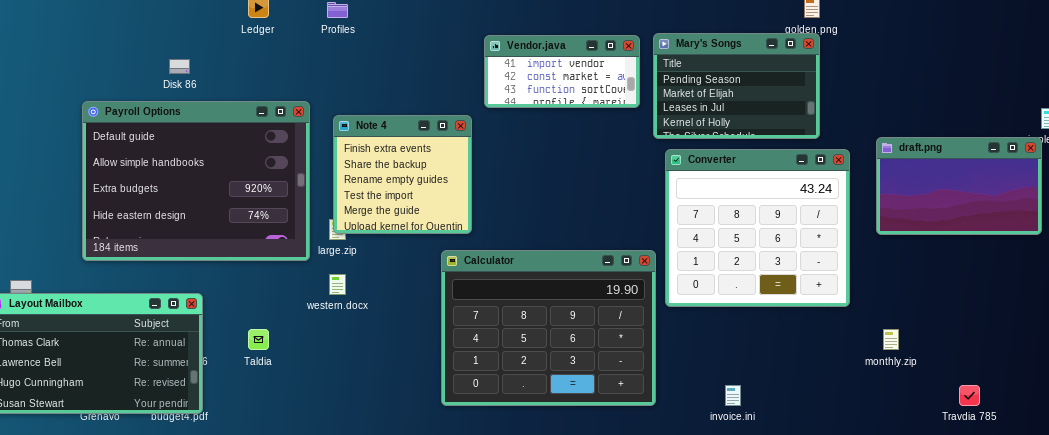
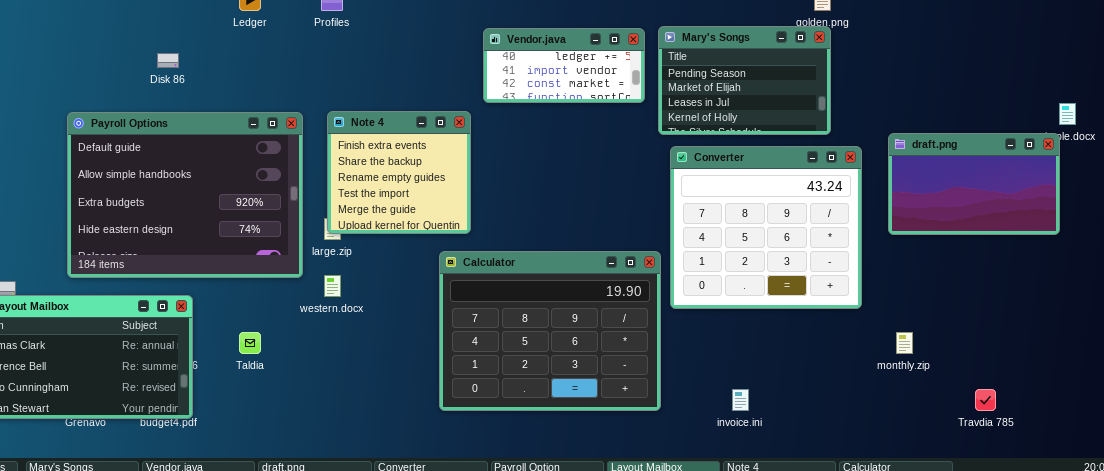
Vendor.java: [484,35,640,108] -> [483,28,645,103], scrolled up 1 row
Payroll Options: [82,101,310,261] -> [67,112,303,278], moved

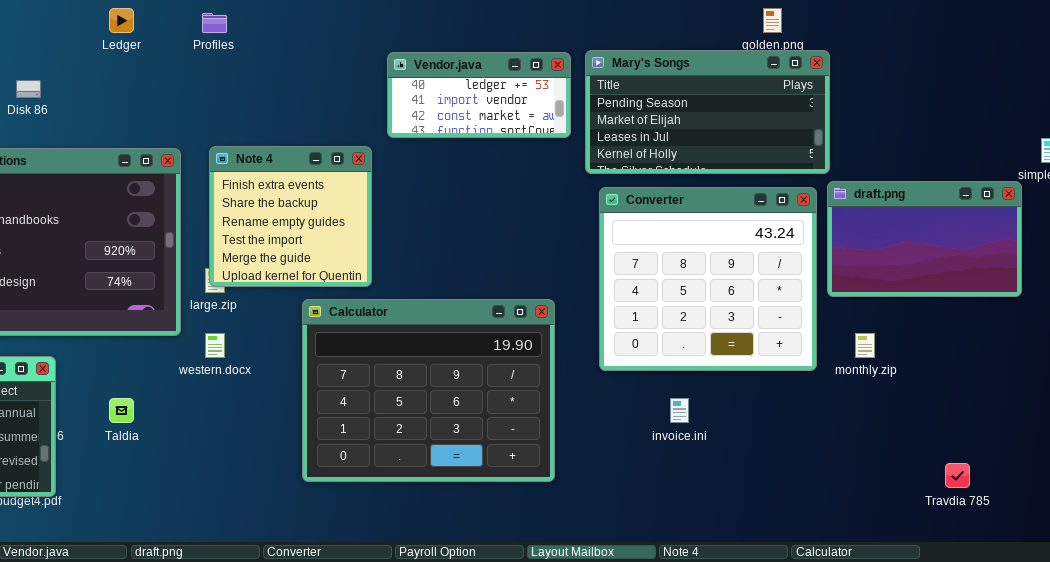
Mary's Songs: [658,26,831,135] -> [585,50,830,174], resized
draft.png: [888,133,1060,235] -> [827,181,1022,297], moved
Calculator: [439,251,661,411] -> [302,299,555,482], moved
monthly.zip: [896,332,913,354] -> [855,333,875,358], moved
invoice.ini: [732,389,749,411] -> [670,398,689,423], moved

